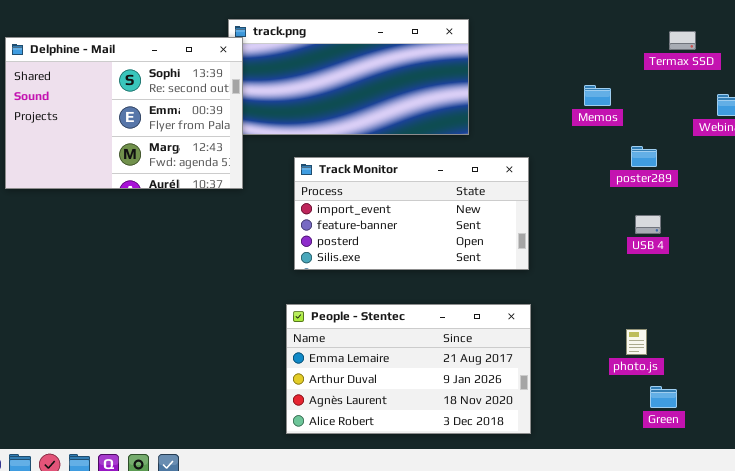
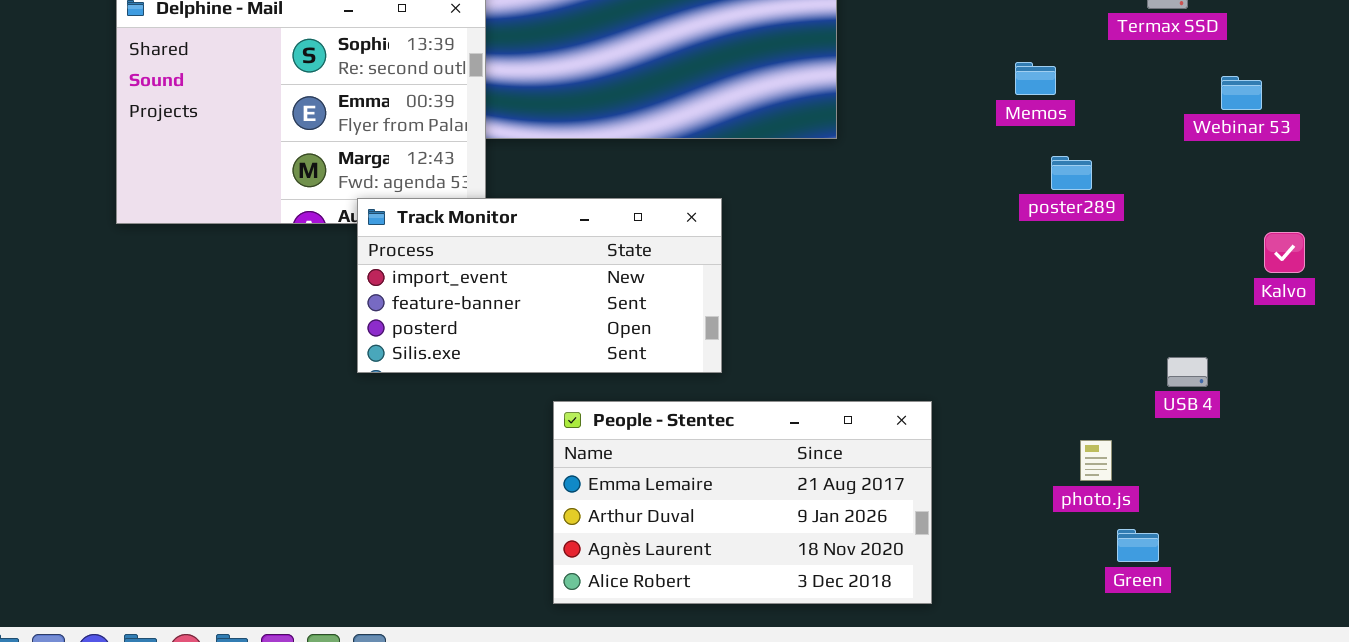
poster289: [631,146,657,167] -> [1051,156,1092,190], moved
Track Monitor: [294,157,529,270] -> [357,198,722,373], moved
USB 4: [635,215,661,234] -> [1167,357,1208,387], moved

